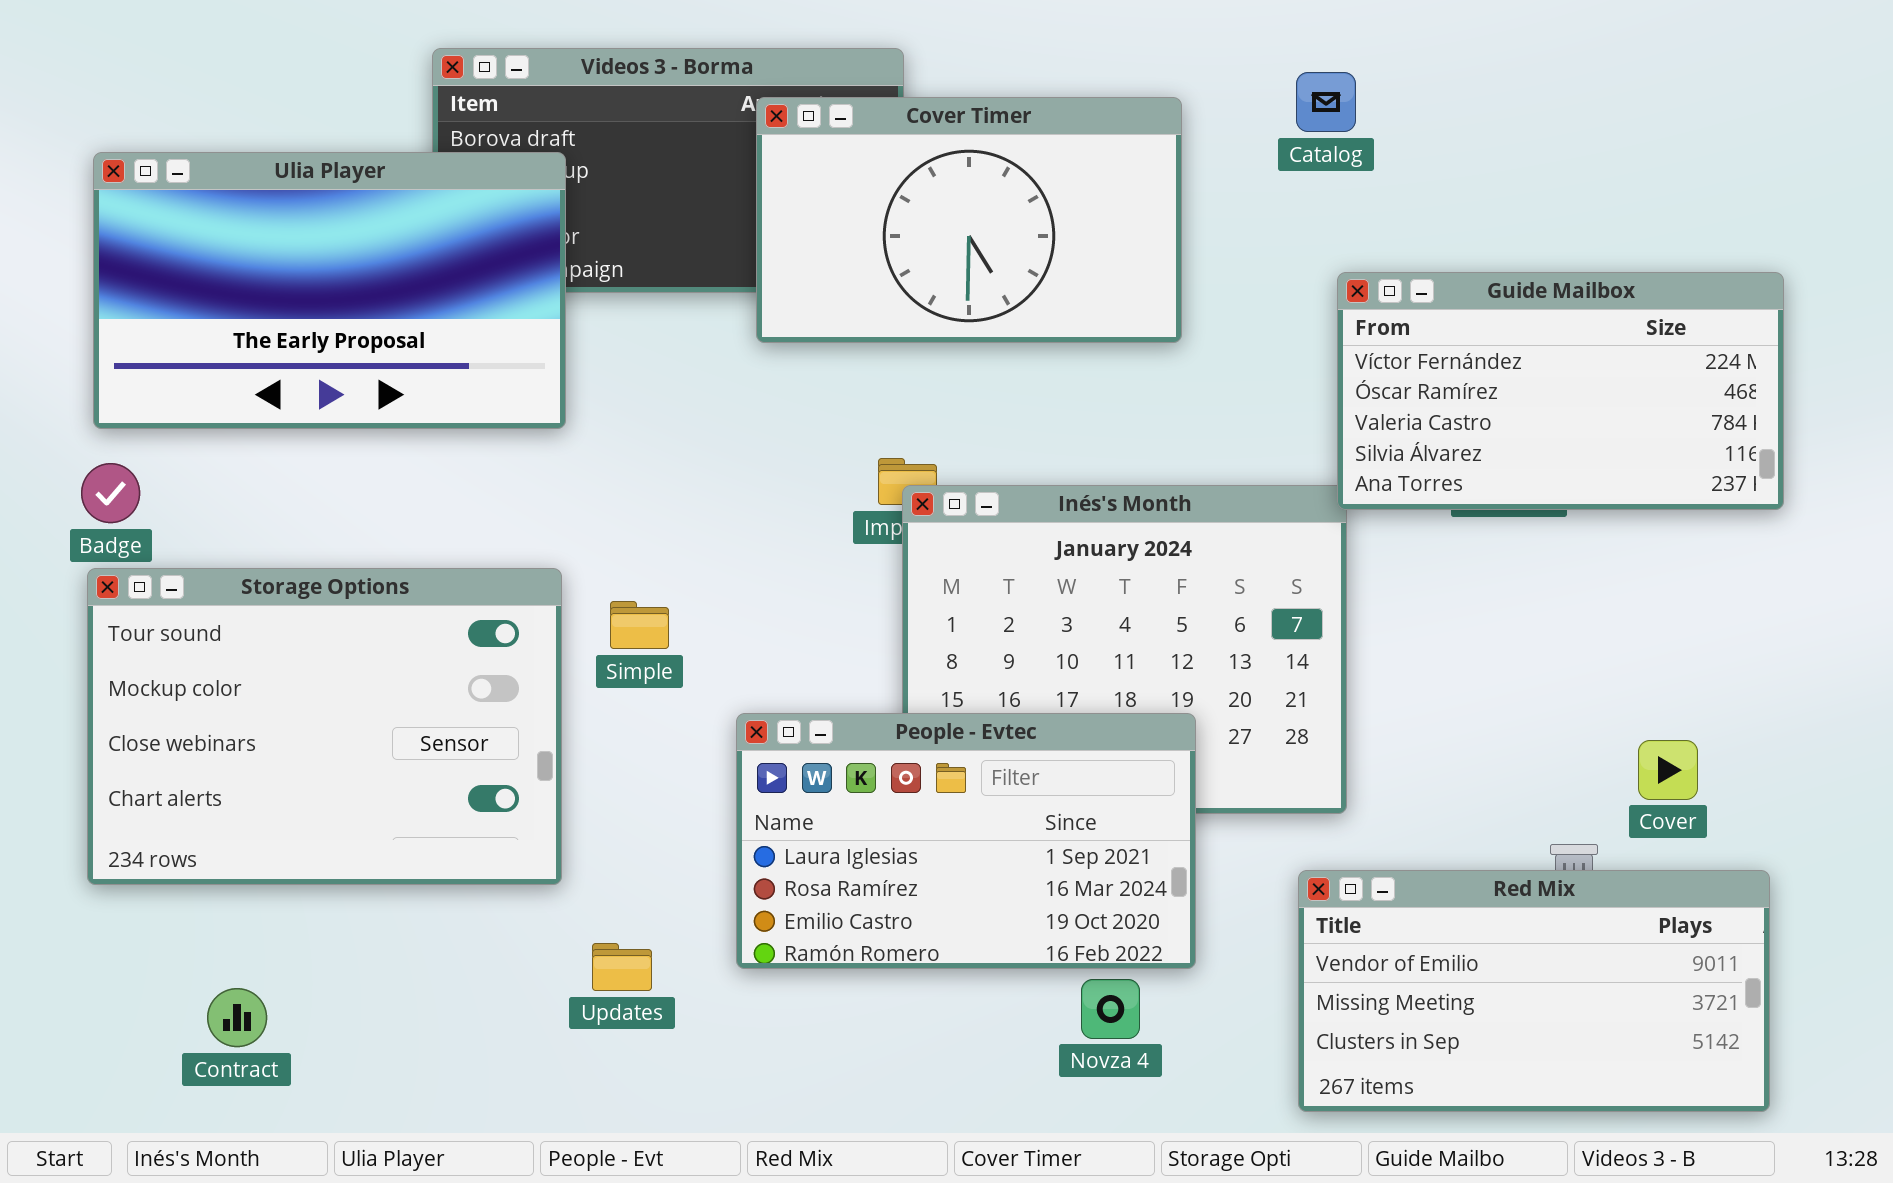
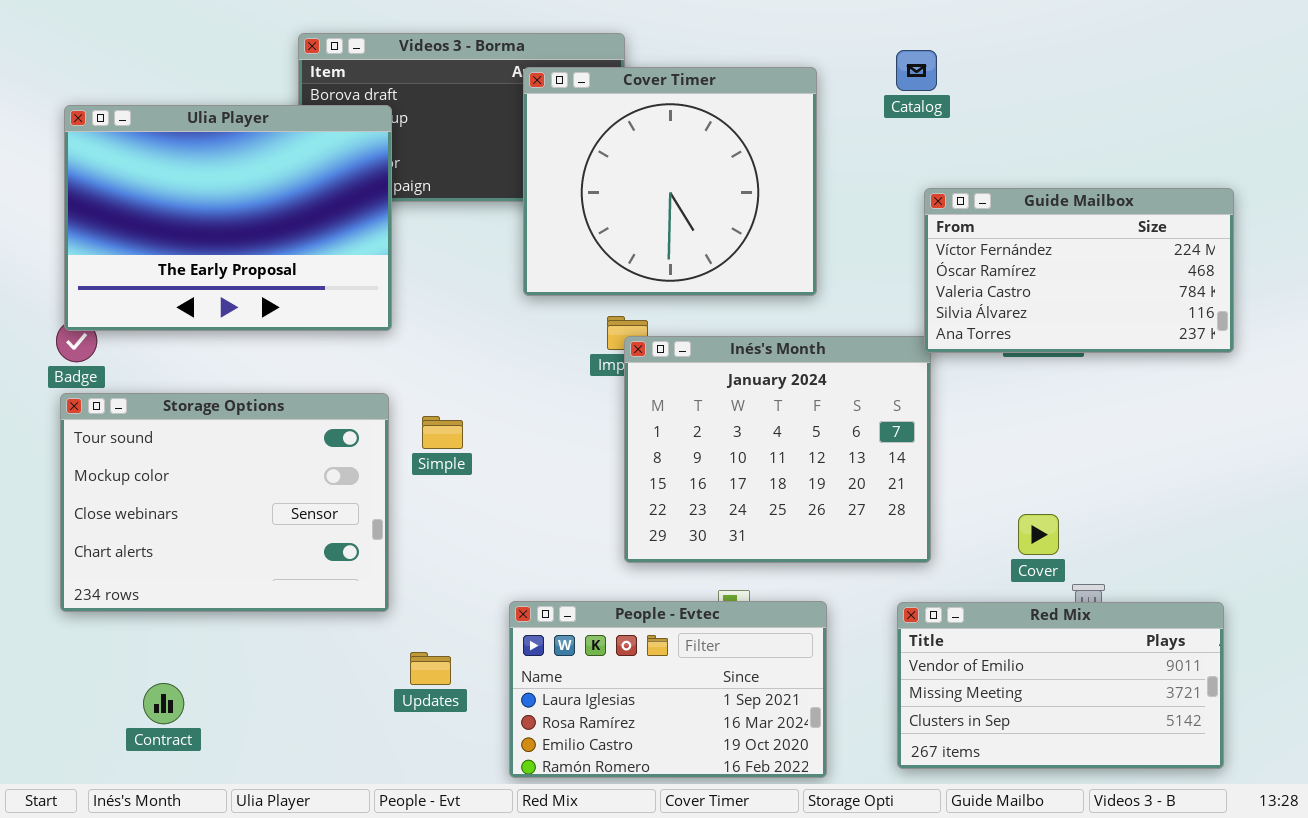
Cover Timer: [756,97,1182,343] -> [523,67,817,296], resized
Ulia Player: [93,152,566,429] -> [64,105,392,331], resized
People - Evtec: [736,713,1196,969] -> [509,601,827,778], moved
Cover: [1638,740,1698,800] -> [1018,514,1059,555], moved

